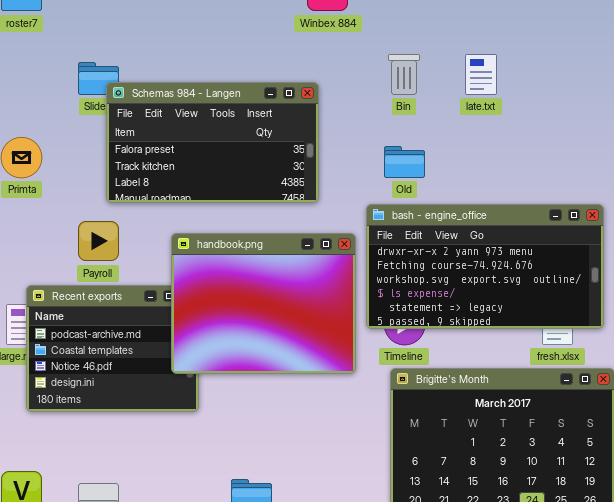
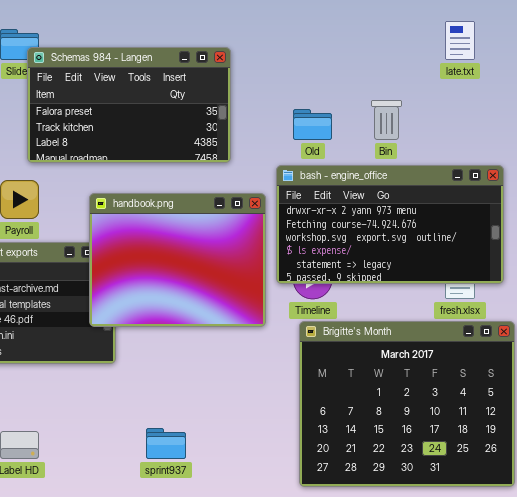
Bin: [388,54,420,95] -> [371,100,402,140], moved
late.txt: [465,54,497,95] -> [445,21,475,60], moved

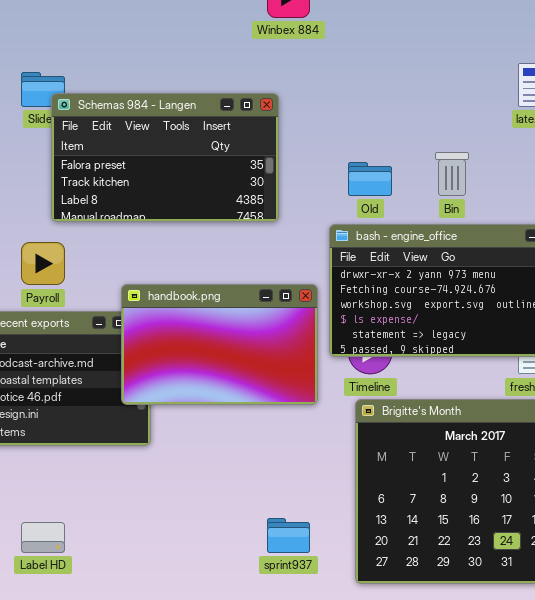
handbook.png: [89,193,266,327] -> [121,284,318,405], resized
sprint937: [146,428,186,459] -> [267,518,310,553], moved

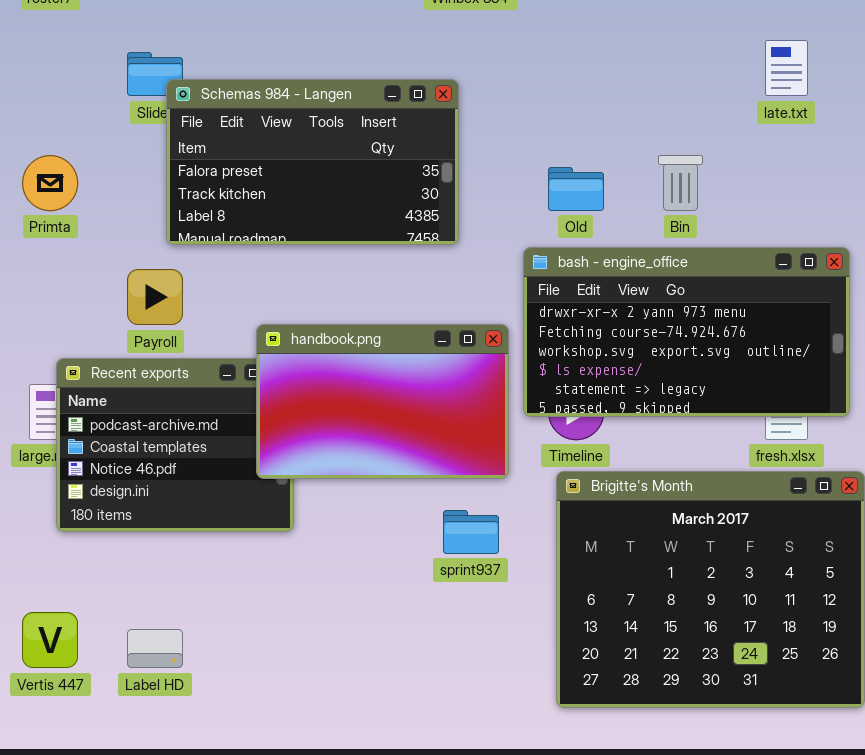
sprint937: [267,518,310,553] -> [443,510,499,554], moved

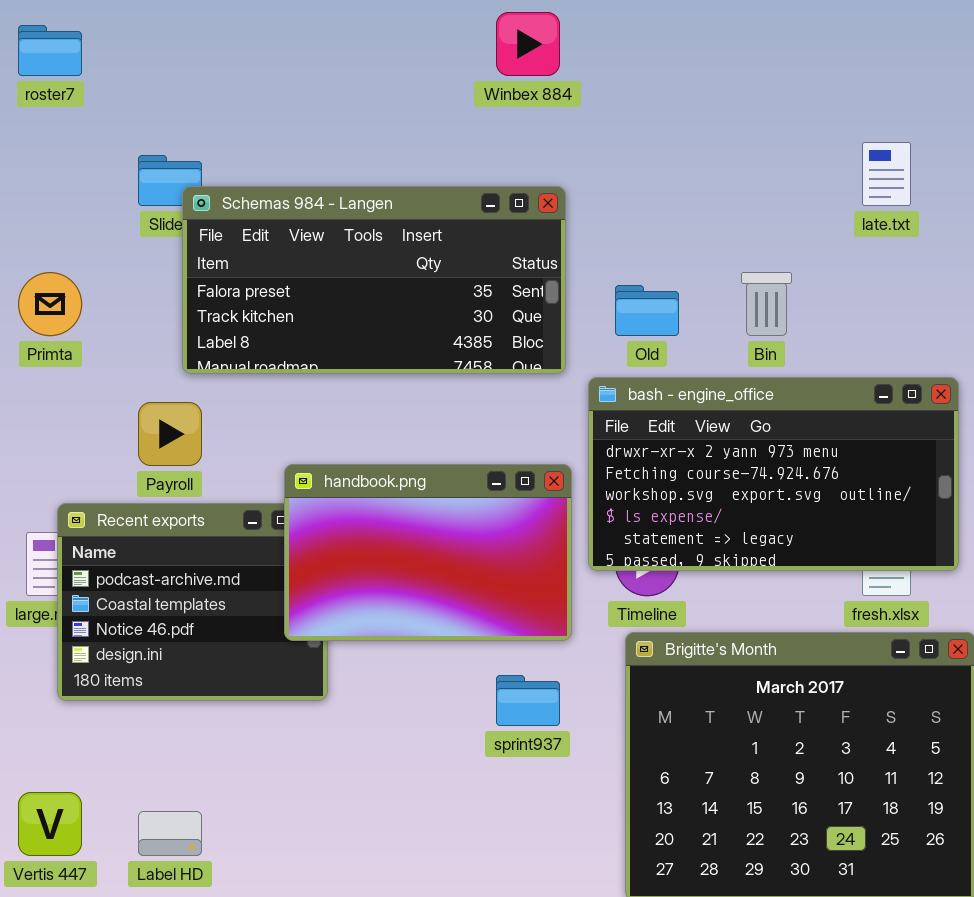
Schemas 984 - Langen: [166,79,459,245] -> [182,186,566,374], resized

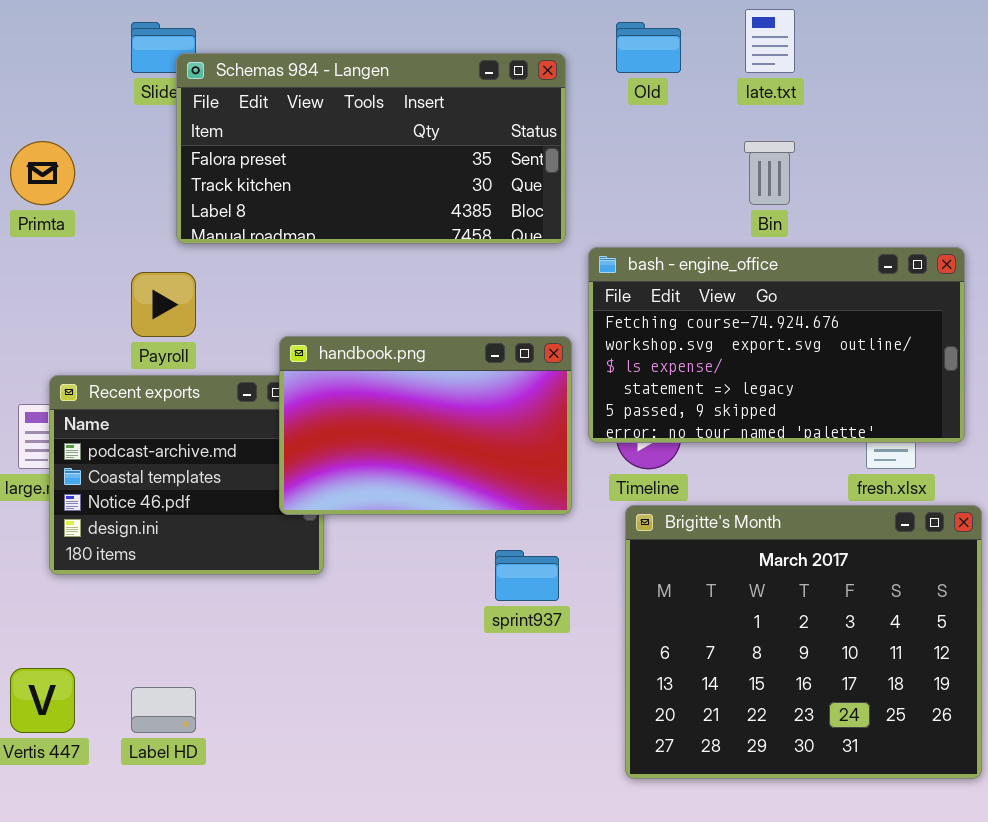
late.txt: [862,142,911,206] -> [745,9,795,73], moved
Old: [615,285,679,336] -> [616,22,681,73], moved
bash - engine_office: [588,377,959,571] -> [588,247,965,443], scrolled down 1 row

